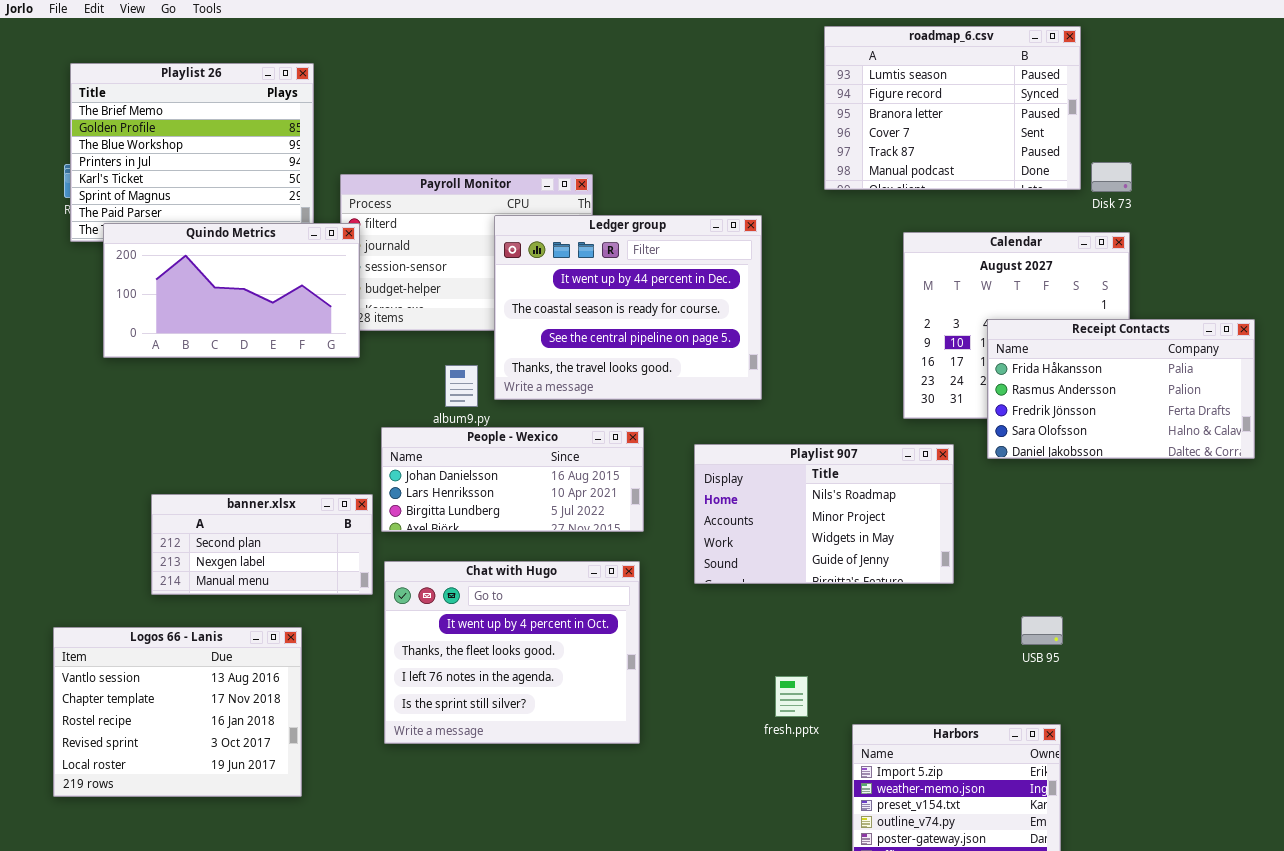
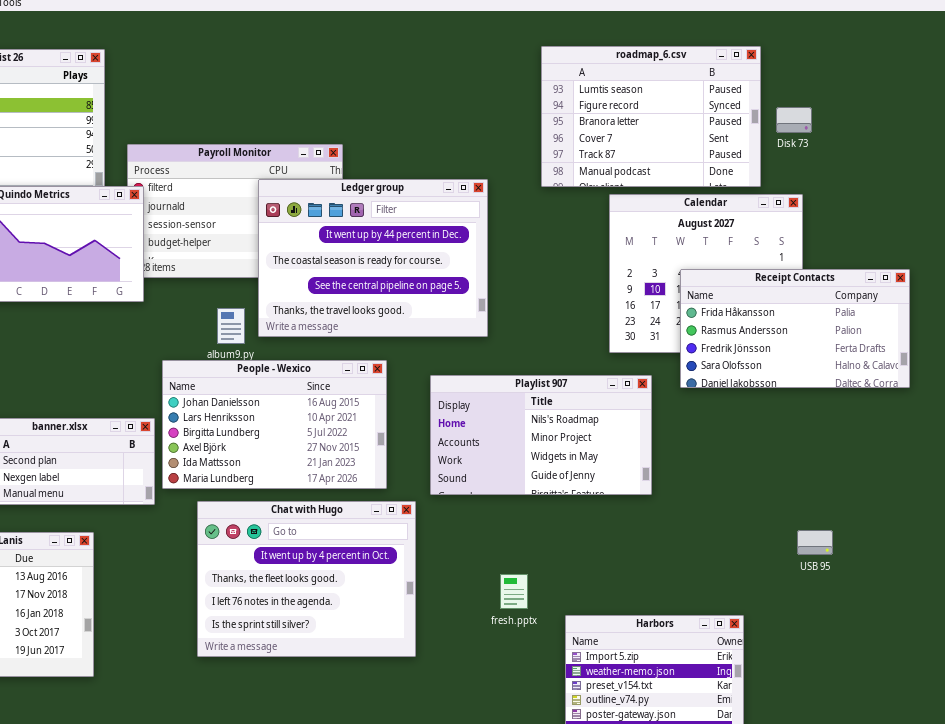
roadmap_6.csv: [824,26,1081,190] -> [541,46,761,187], moved
Disk 73: [1091,162,1132,192] -> [776,107,812,133], moved
People - Wexico: [381,427,644,532] -> [162,360,387,489], resized
Chat with Hugo: [384,561,640,744] -> [197,501,416,657], moved
USB 95: [1021,616,1063,645] -> [797,530,833,555], moved

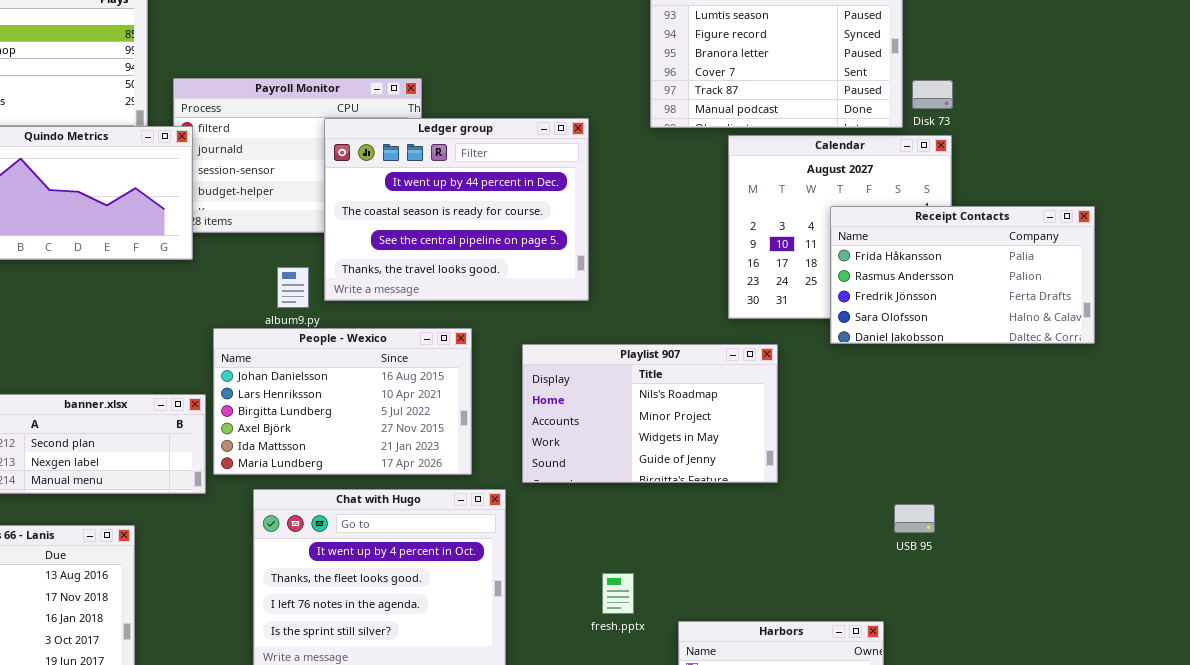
Disk 73: [776,107,812,133] -> [912,80,953,109], moved
Receipt Contacts: [680,269,910,388] -> [830,206,1095,344], moved
USB 95: [797,530,833,555] -> [894,504,935,533], moved

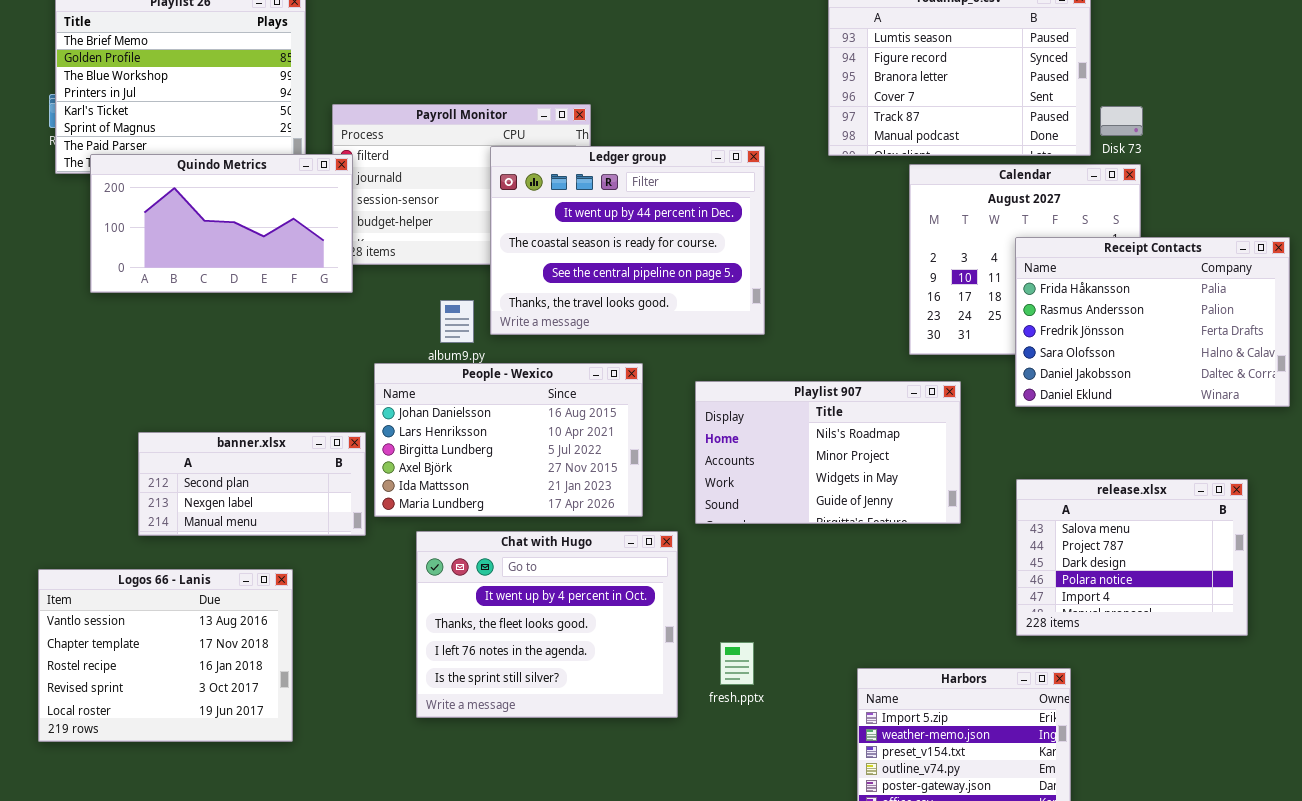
Receipt Contacts: [830,206,1095,344] -> [1015,237,1290,407], resized
release.xlsx: none -> [1016,479,1248,636], opened
fresh.pptx: [602,573,634,614] -> [720,642,754,685], moved

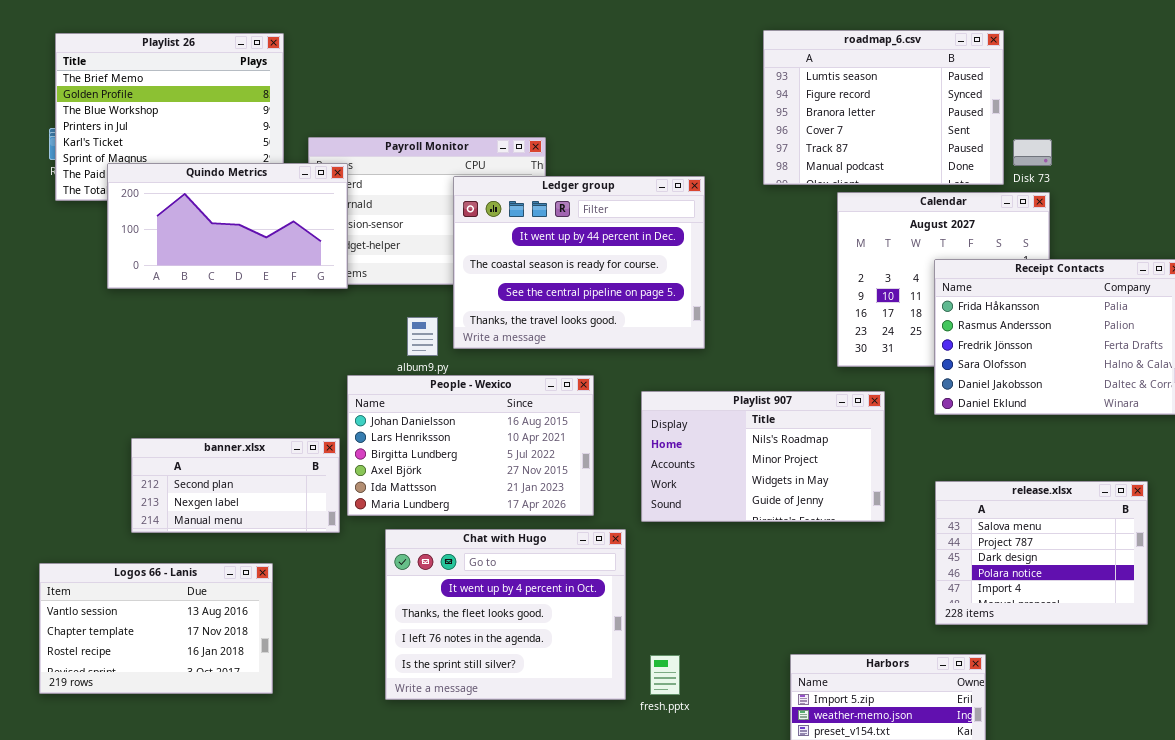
Quindo Metrics: [90,154,353,293] -> [107,163,348,289], moved
Logos 66 - Lanis: [38,569,293,742] -> [39,563,273,694], resized
fresh.pptx: [720,642,754,685] -> [650,655,680,695], moved

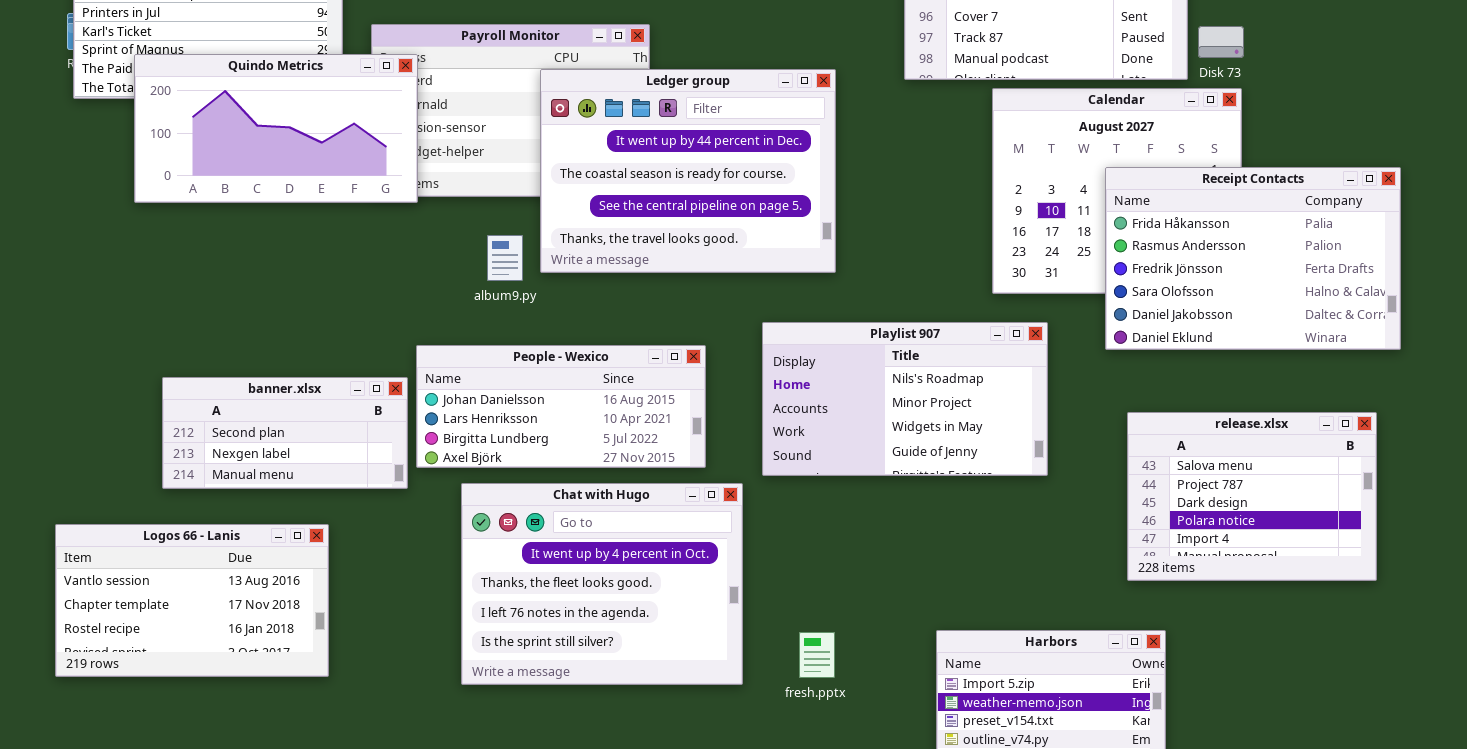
People - Wexico: [347,375,594,516] -> [416,345,706,468], resized
release.xlsx: [935,481,1148,625] -> [1127,412,1377,581], moved
fresh.pptx: [650,655,680,695] -> [799,632,835,678], moved

